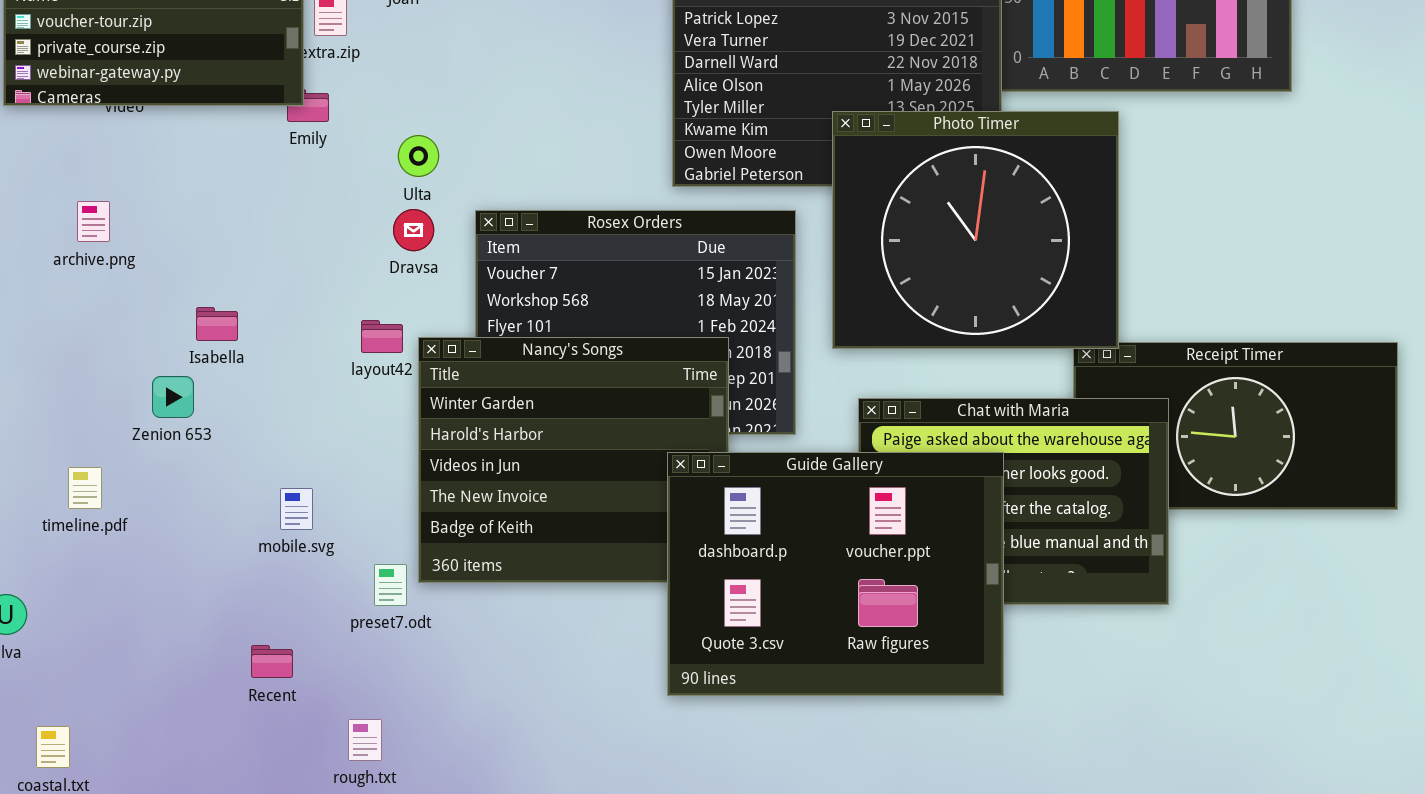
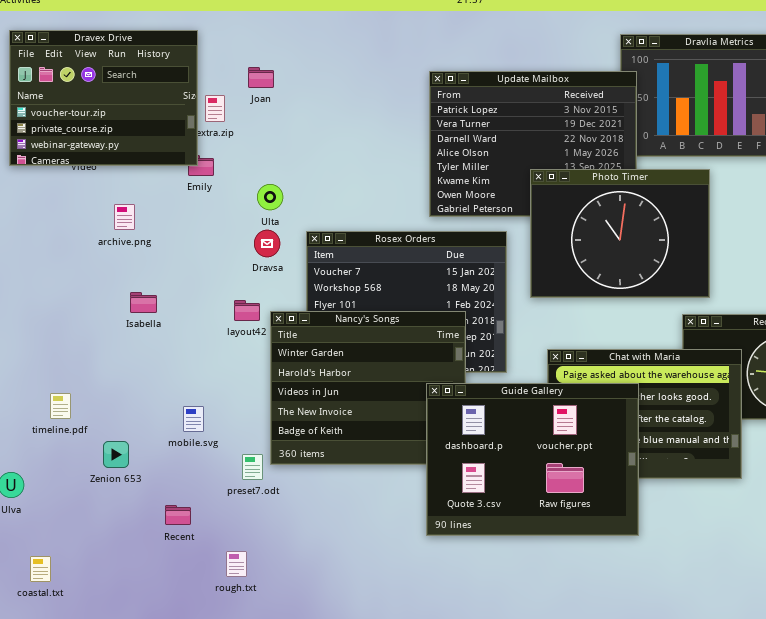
Photo Timer: [832,111,1119,349] -> [530,169,710,298], resized
archive.png: [77,201,110,242] -> [114,204,135,230], moved
Zenion 653: [152,376,194,418] -> [103,441,129,468], moved

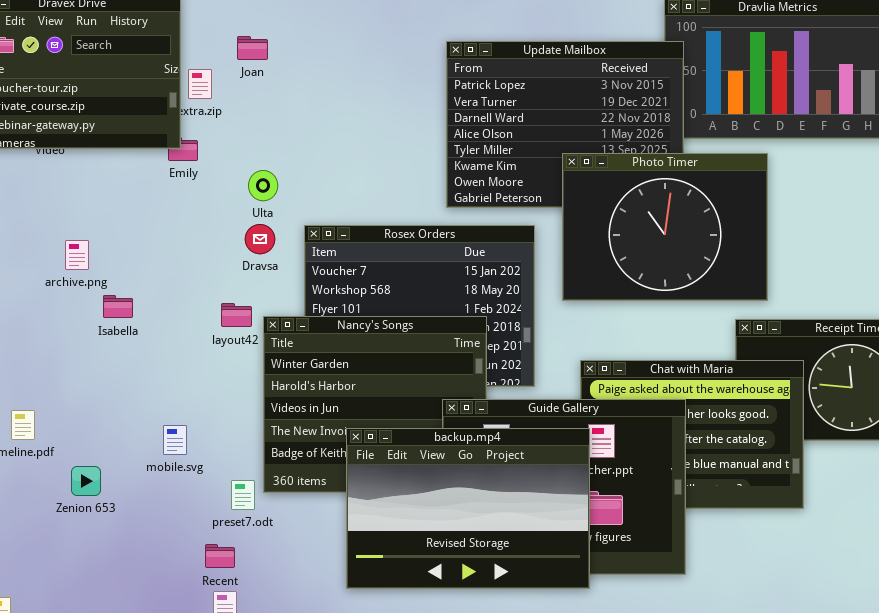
archive.png: [114,204,135,230] -> [65,240,89,270], moved
backup.mp4: none -> [346,428,590,589], opened
Recent: [165,505,191,525] -> [205,544,235,568], moved

